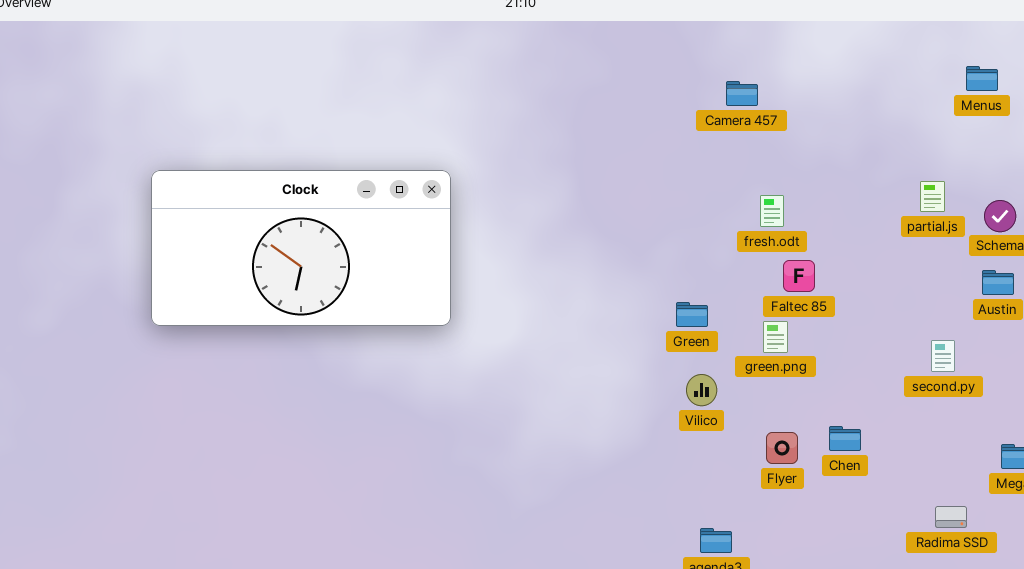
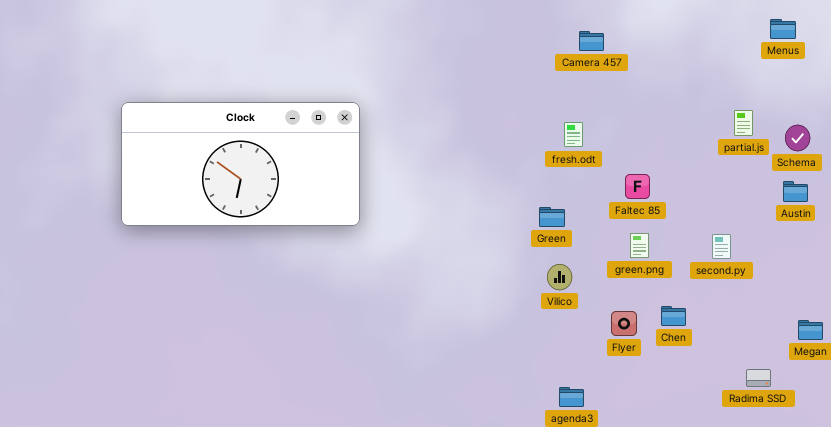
fresh.odt: [760,195,784,227] -> [564,122,583,147], moved
green.png: [763,321,788,353] -> [630,233,649,258], moved
second.py: [931,340,955,372] -> [712,234,731,259], moved

